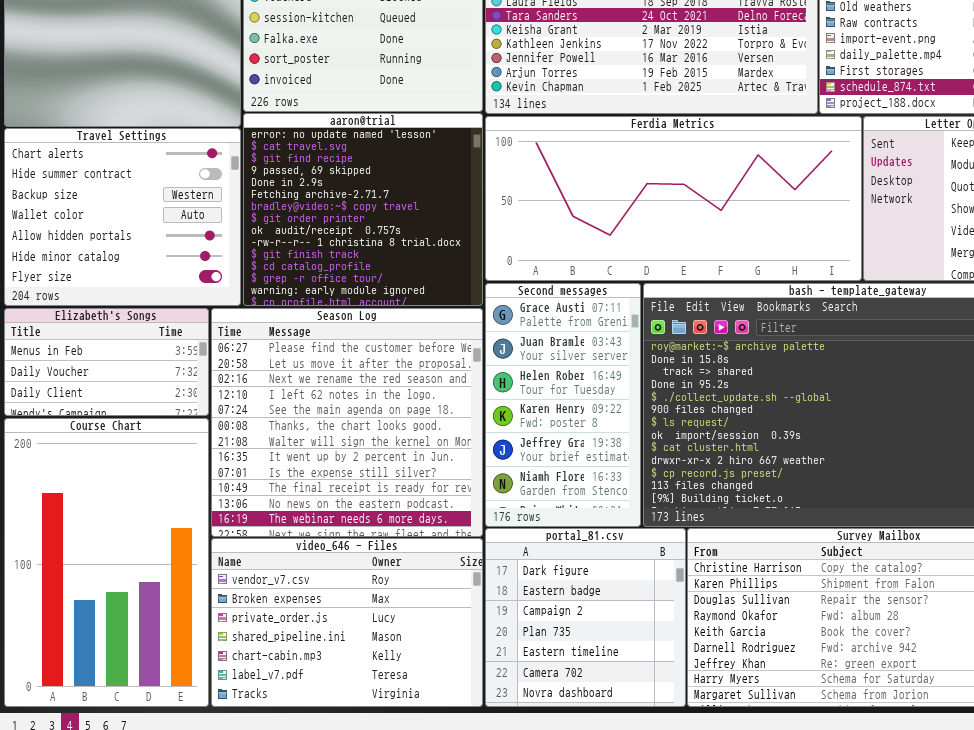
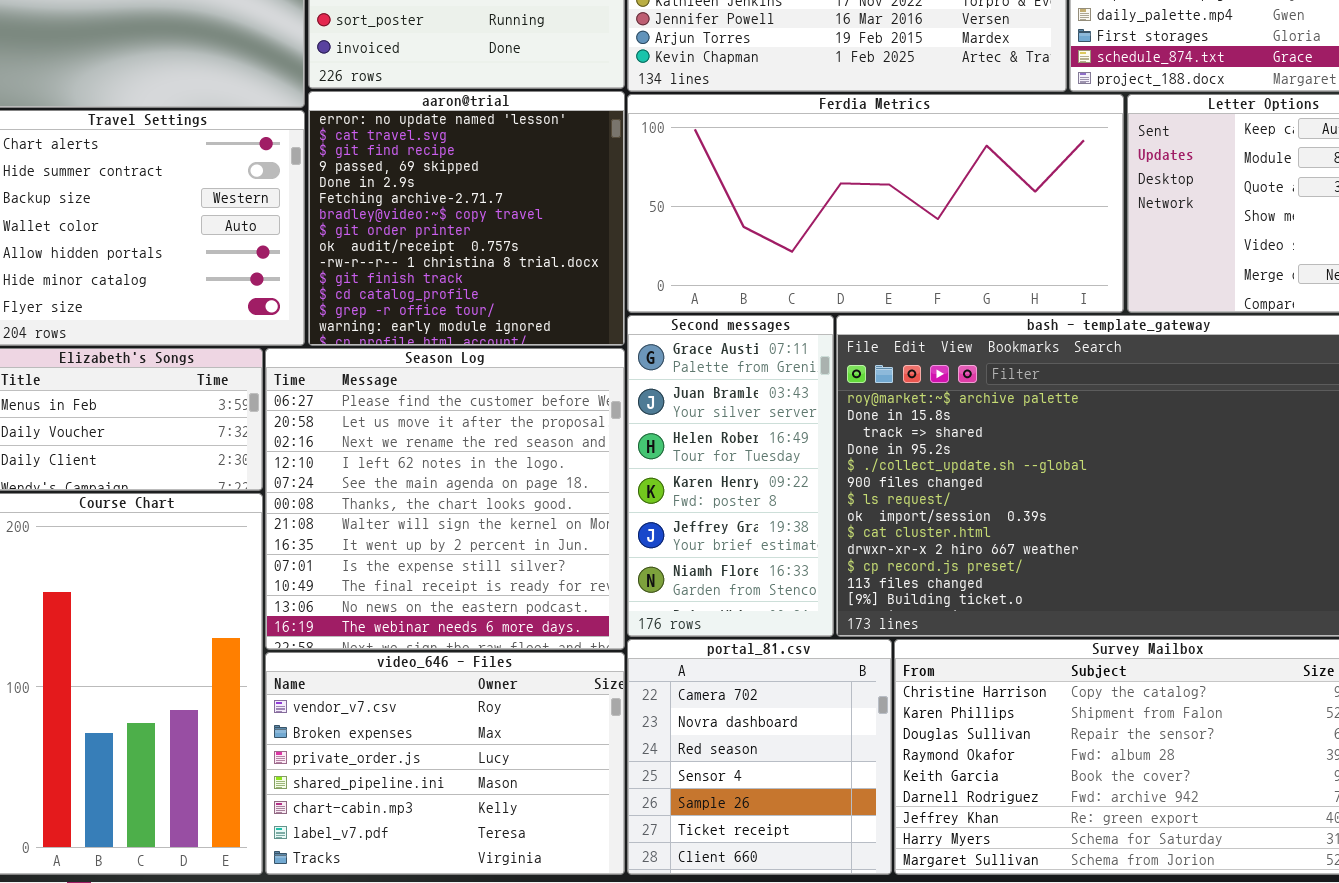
portal_81.csv: [485,528,686,707] -> [627,639,892,875], scrolled down 5 rows

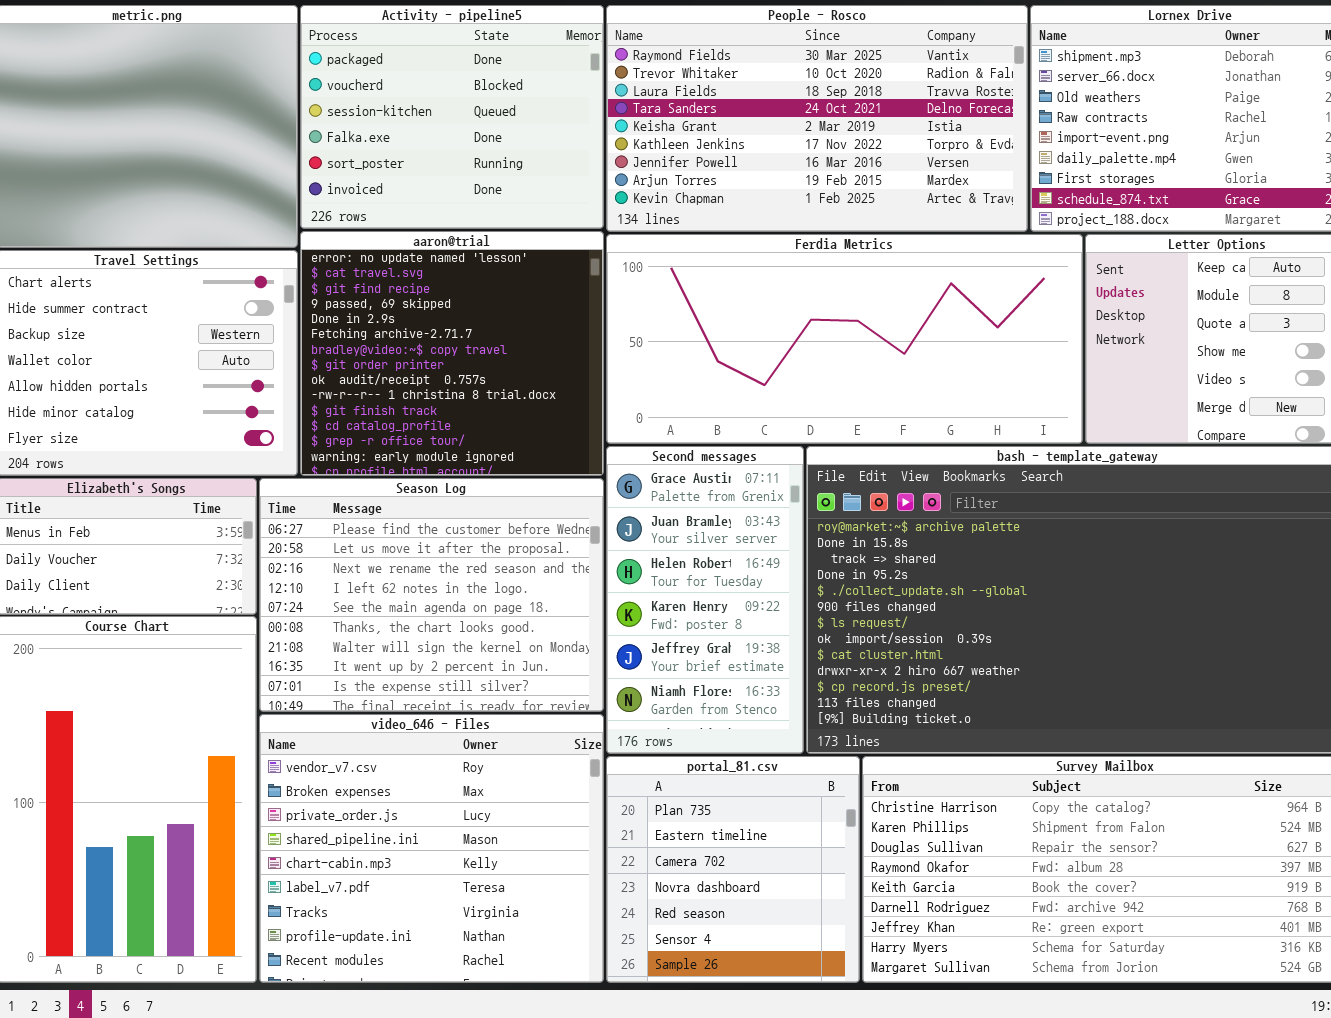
Season Log: [265,348,625,650] -> [259,478,604,712], resized
portal_81.csv: [627,639,892,875] -> [606,756,860,983], scrolled up 2 rows
video_646 - Files: [265,652,625,875] -> [259,714,604,983], resized

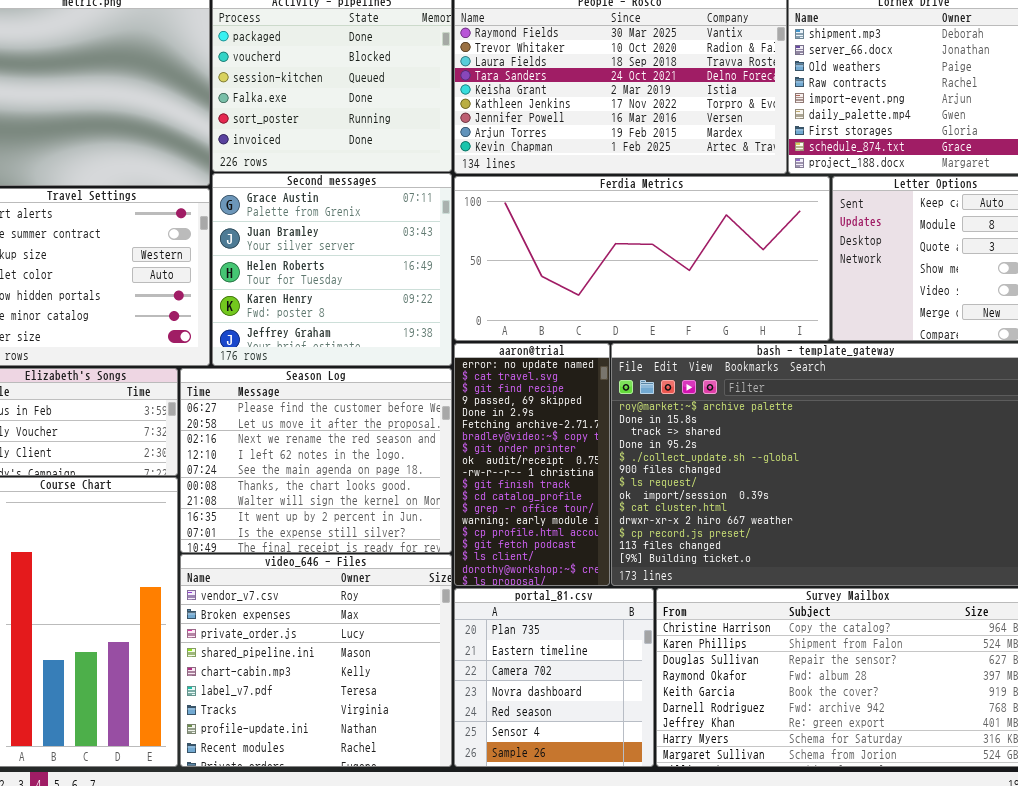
aaron@trial: [300,231,604,476] -> [454,343,610,586], moved, resized
Second messages: [606,446,804,754] -> [212,173,452,366], moved, resized

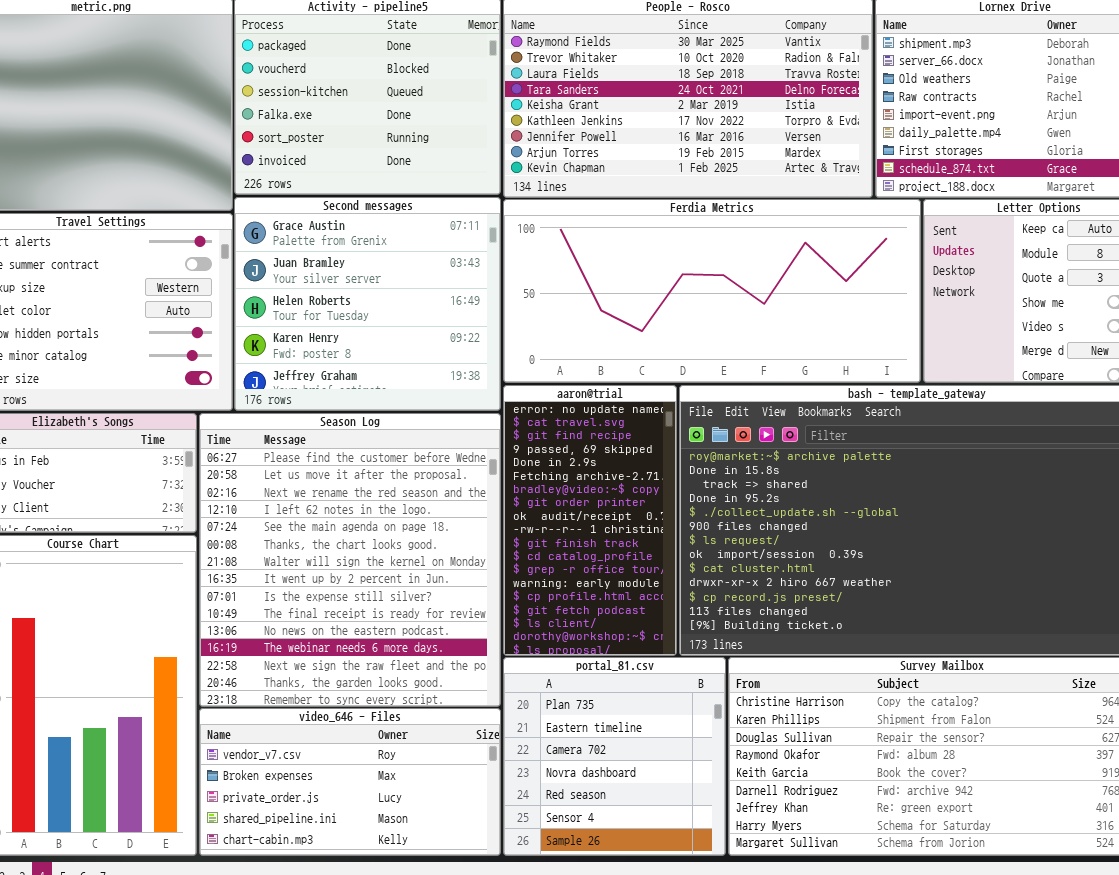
Season Log: [180,368,452,553] -> [199,413,501,707], resized
video_646 - Files: [180,554,452,767] -> [199,708,501,856], resized

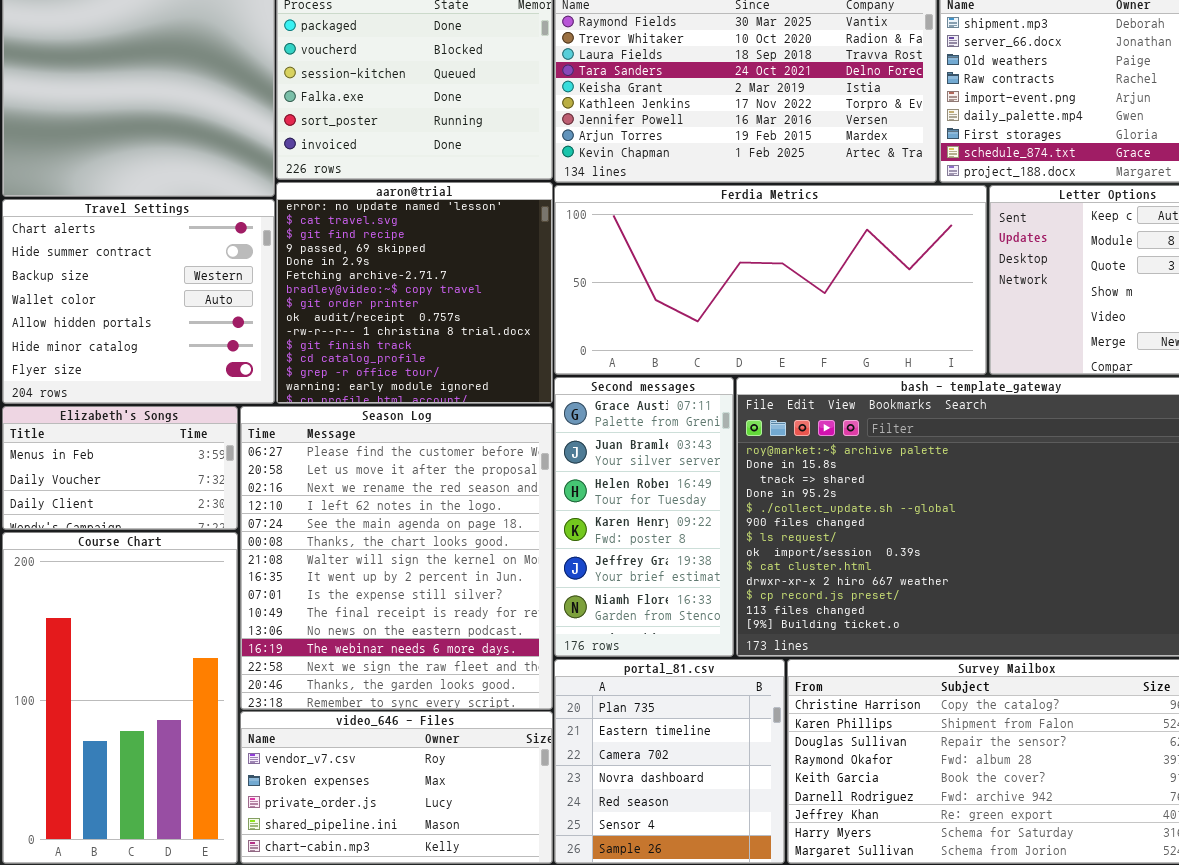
Second messages: [234,197,501,411] -> [554,377,734,657], moved, resized
aaron@trial: [503,385,677,656] -> [276,182,553,404], moved, resized

